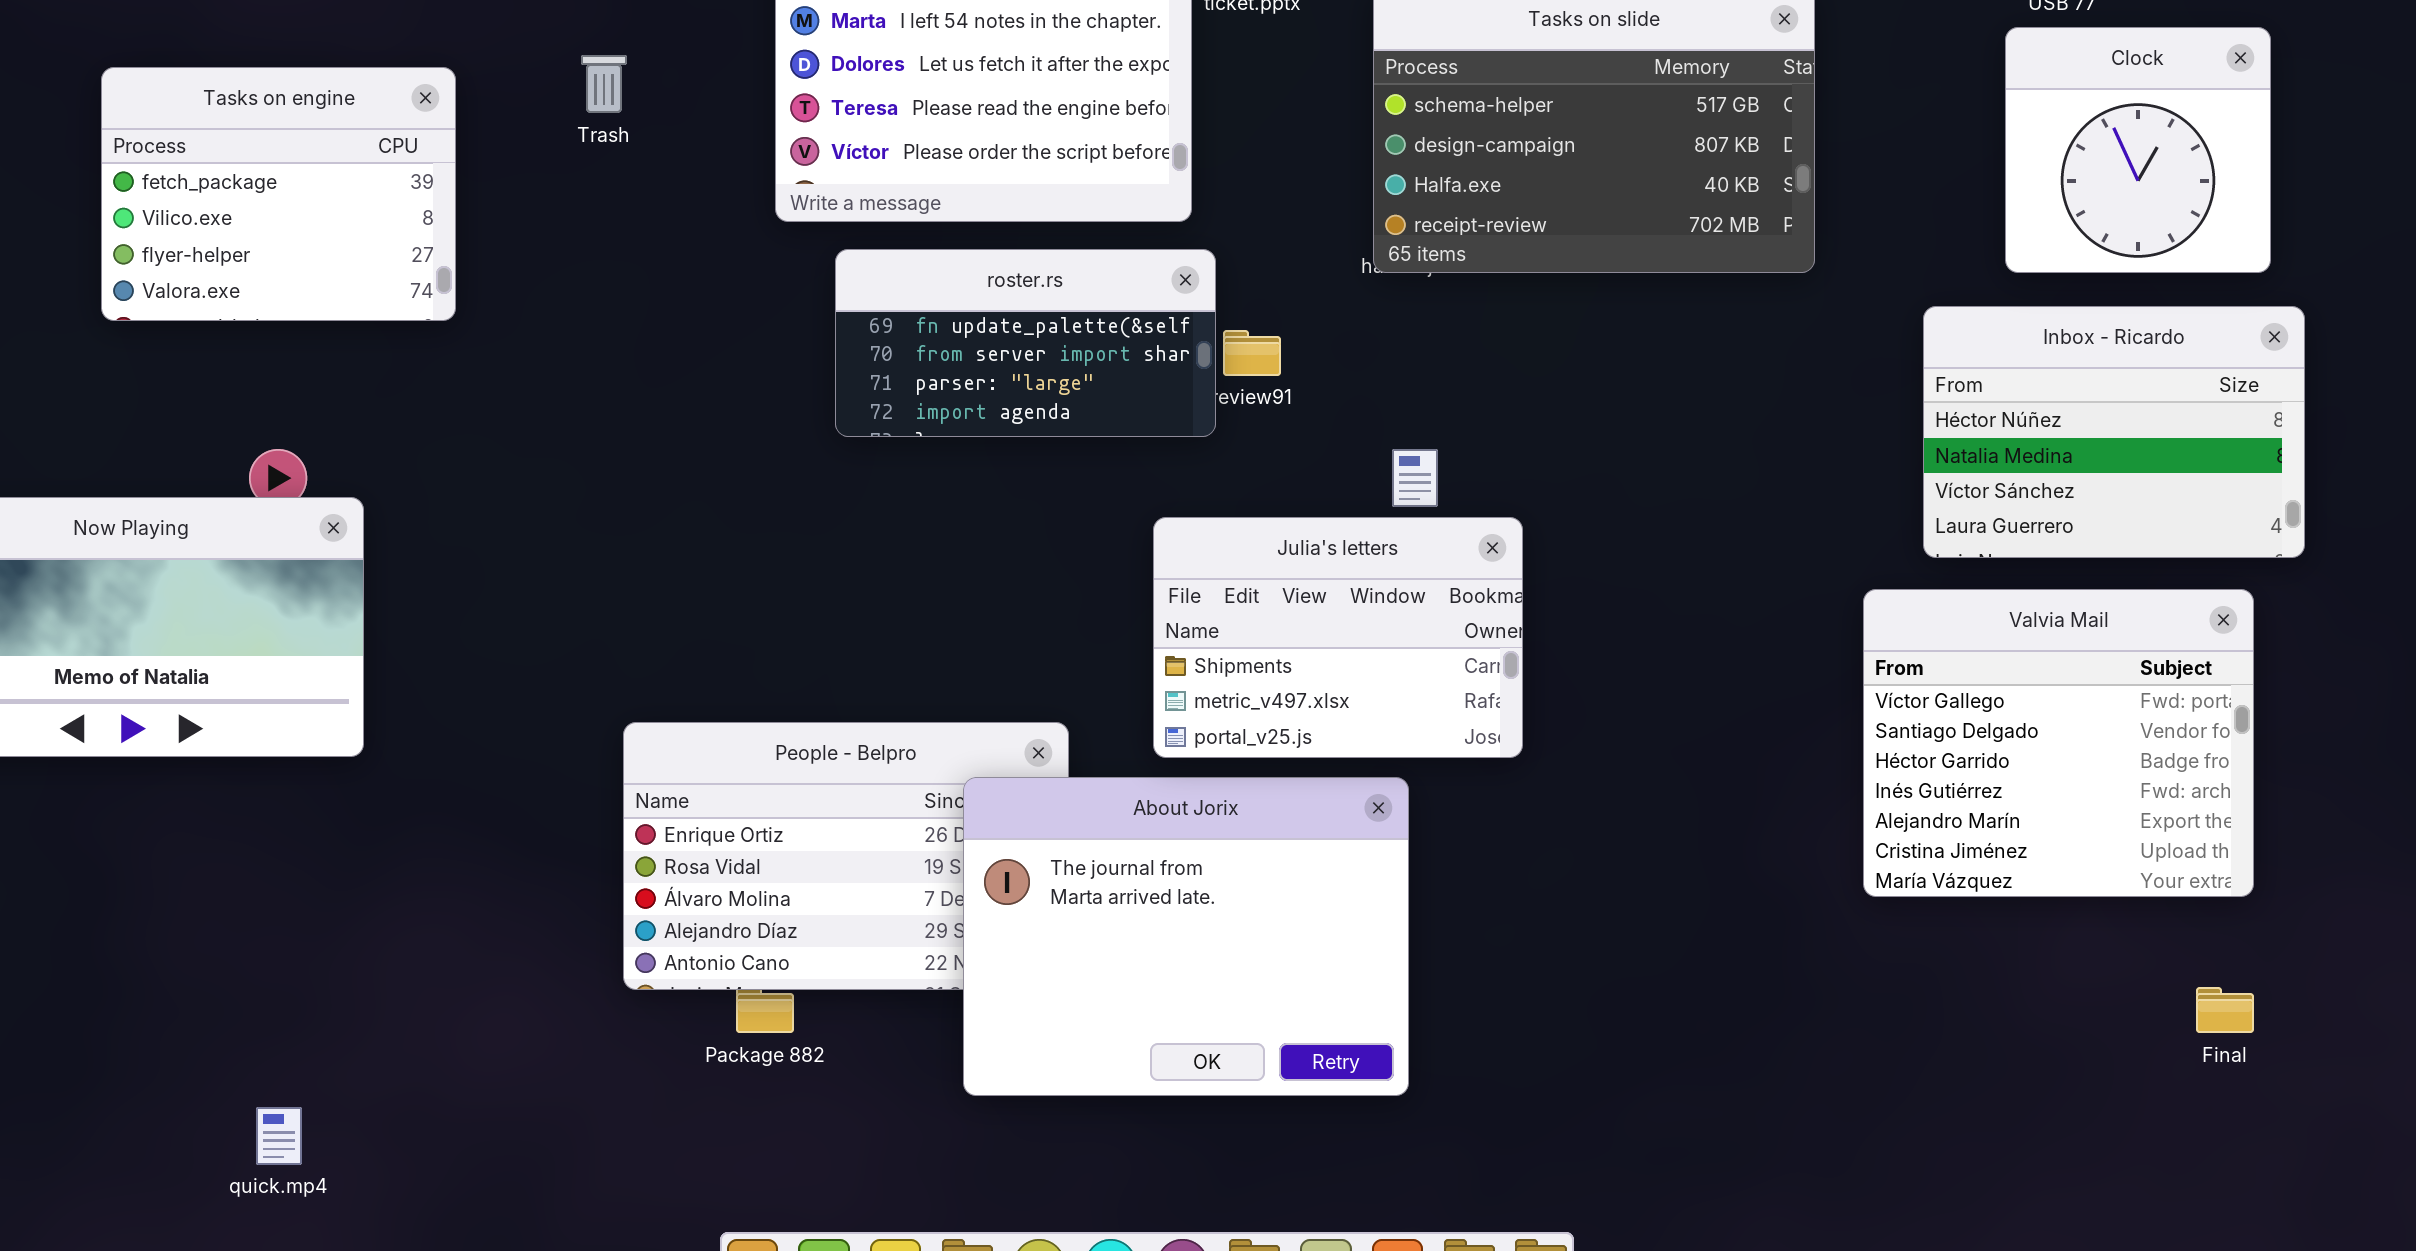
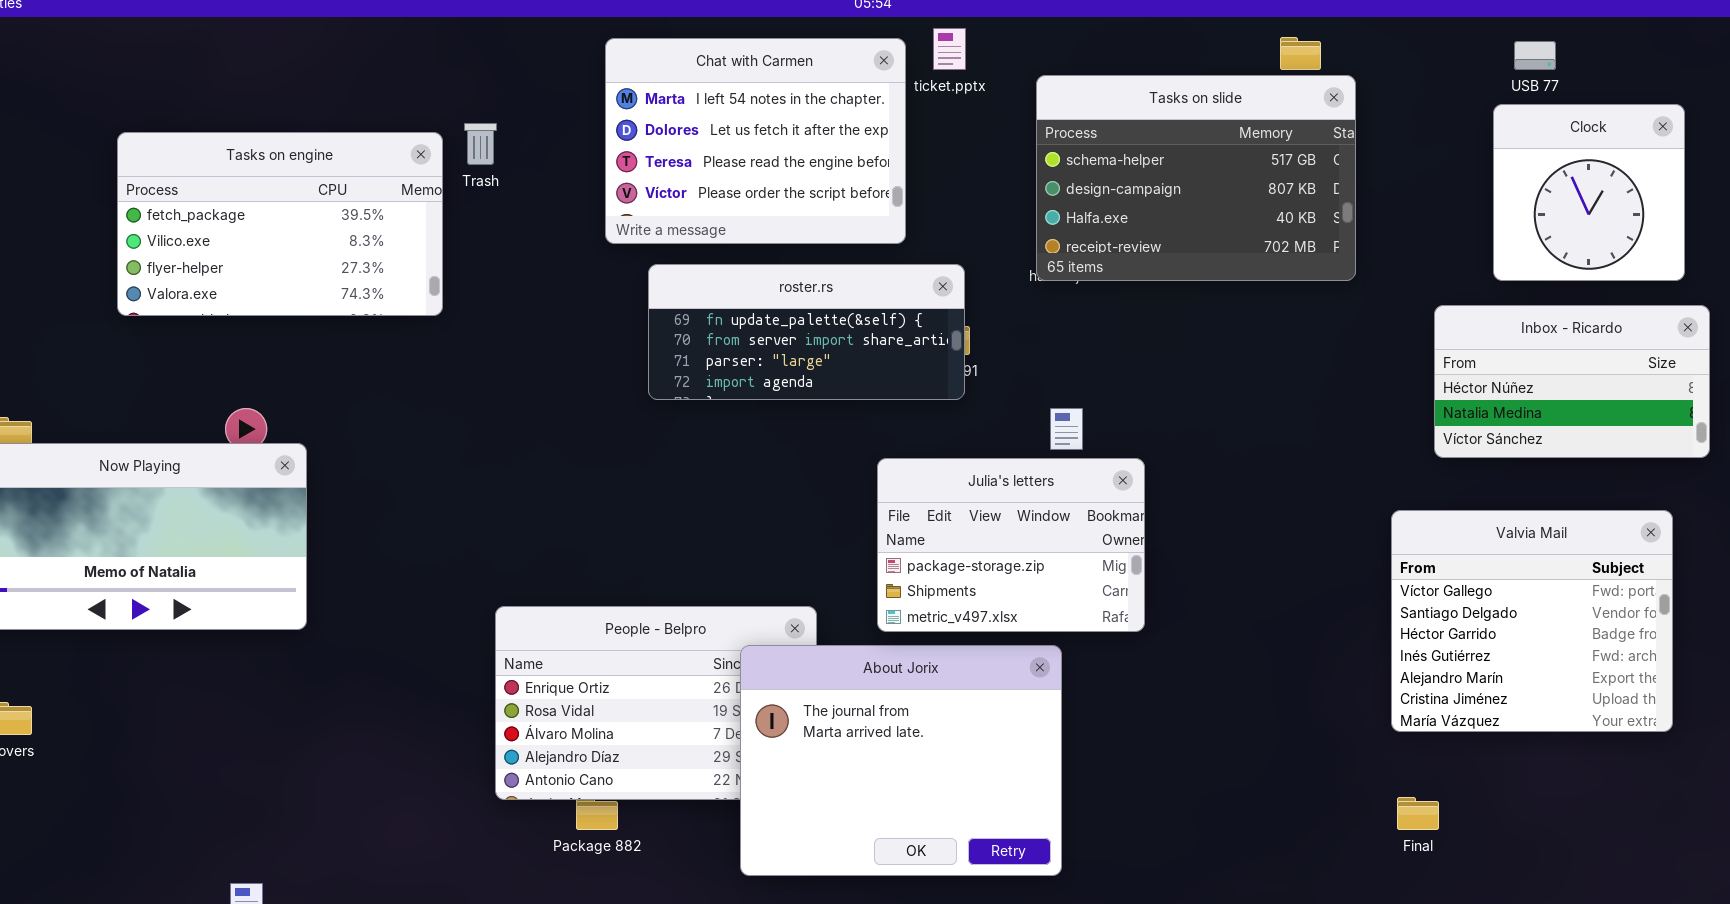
Tasks on engine: [101,67,456,321] -> [117,132,443,316], resized
roster.rs: [835,249,1216,437] -> [648,264,965,400], resized
Inbox - Ricardo: [1923,306,2305,558] -> [1434,305,1710,458], resized
Julia's letters: [1153,517,1523,758] -> [877,458,1145,632], scrolled up 1 row
Final: [2196,987,2254,1033] -> [1397,797,1439,830], moved

